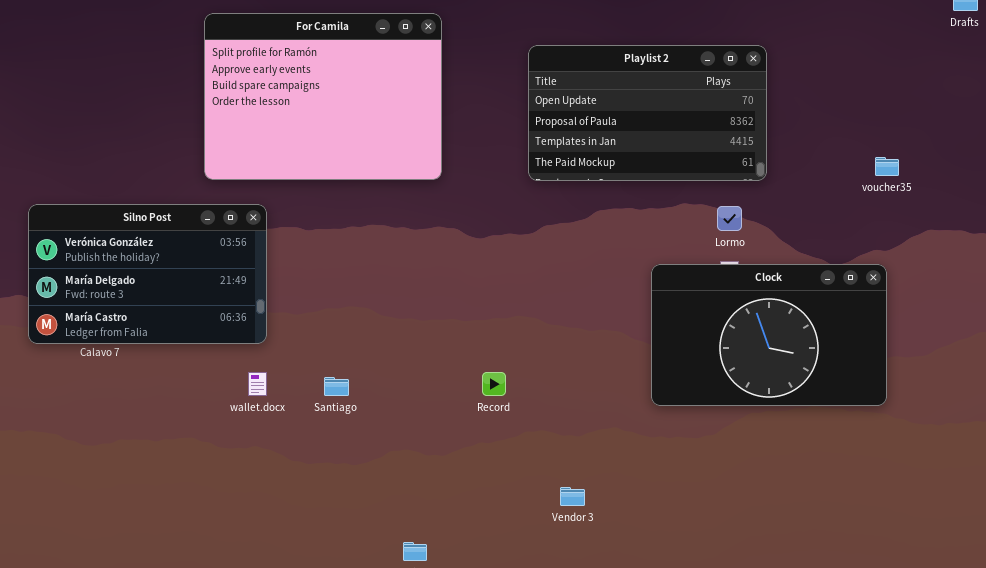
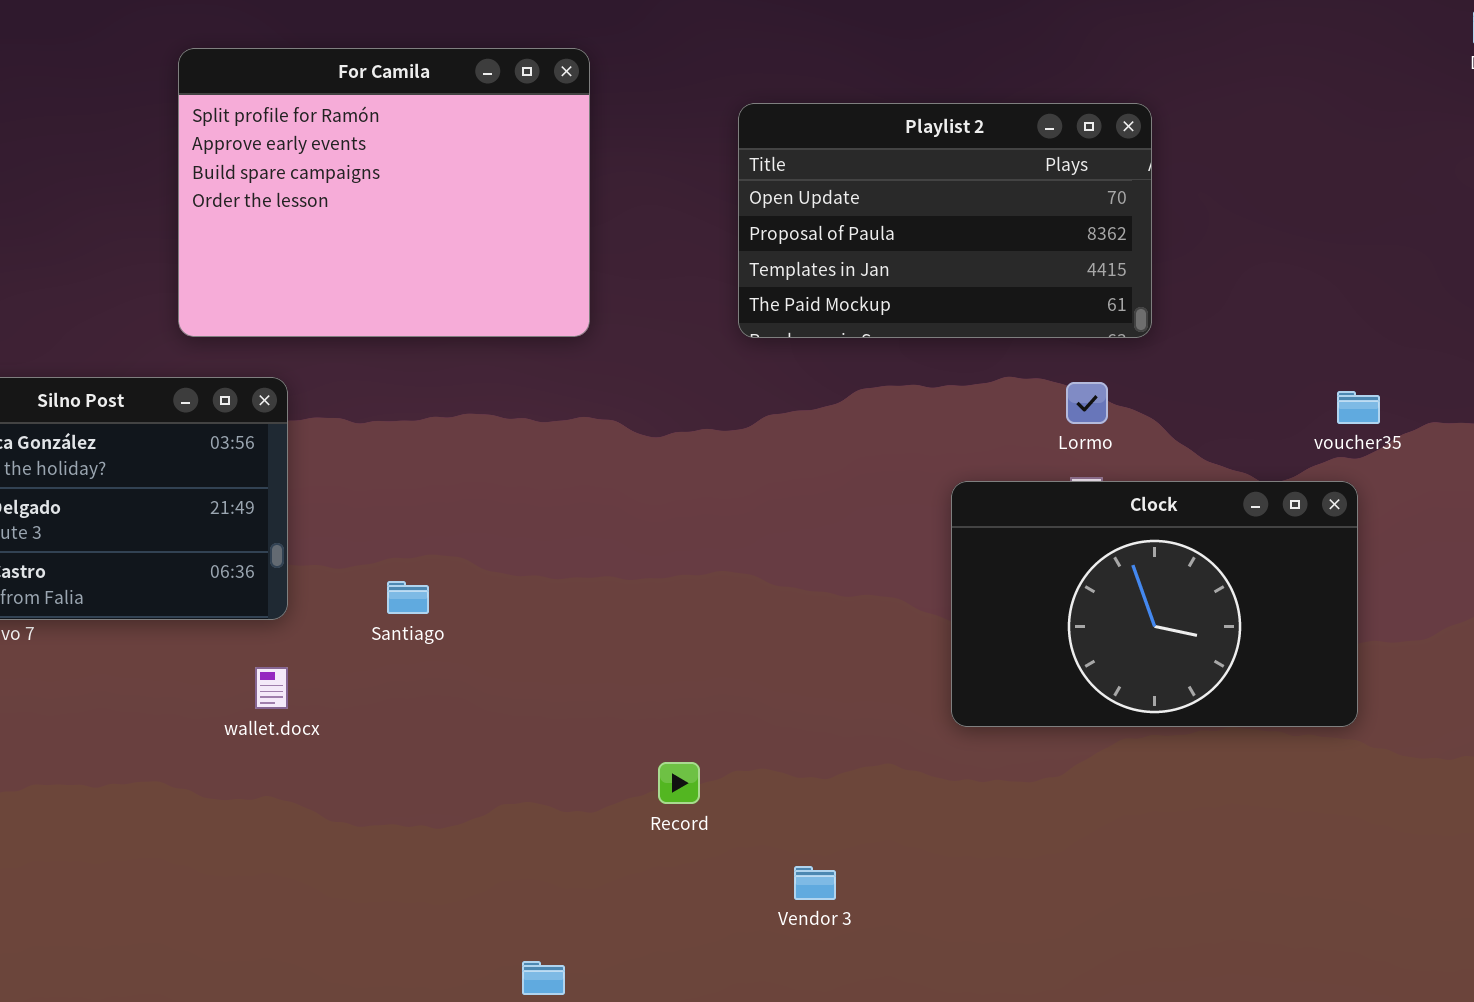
voucher35: [875,157,899,176] -> [1337,391,1380,424], moved
Record: [482,372,506,396] -> [658,762,700,804], moved
Santiago: [324,377,349,396] -> [387,581,429,614], moved

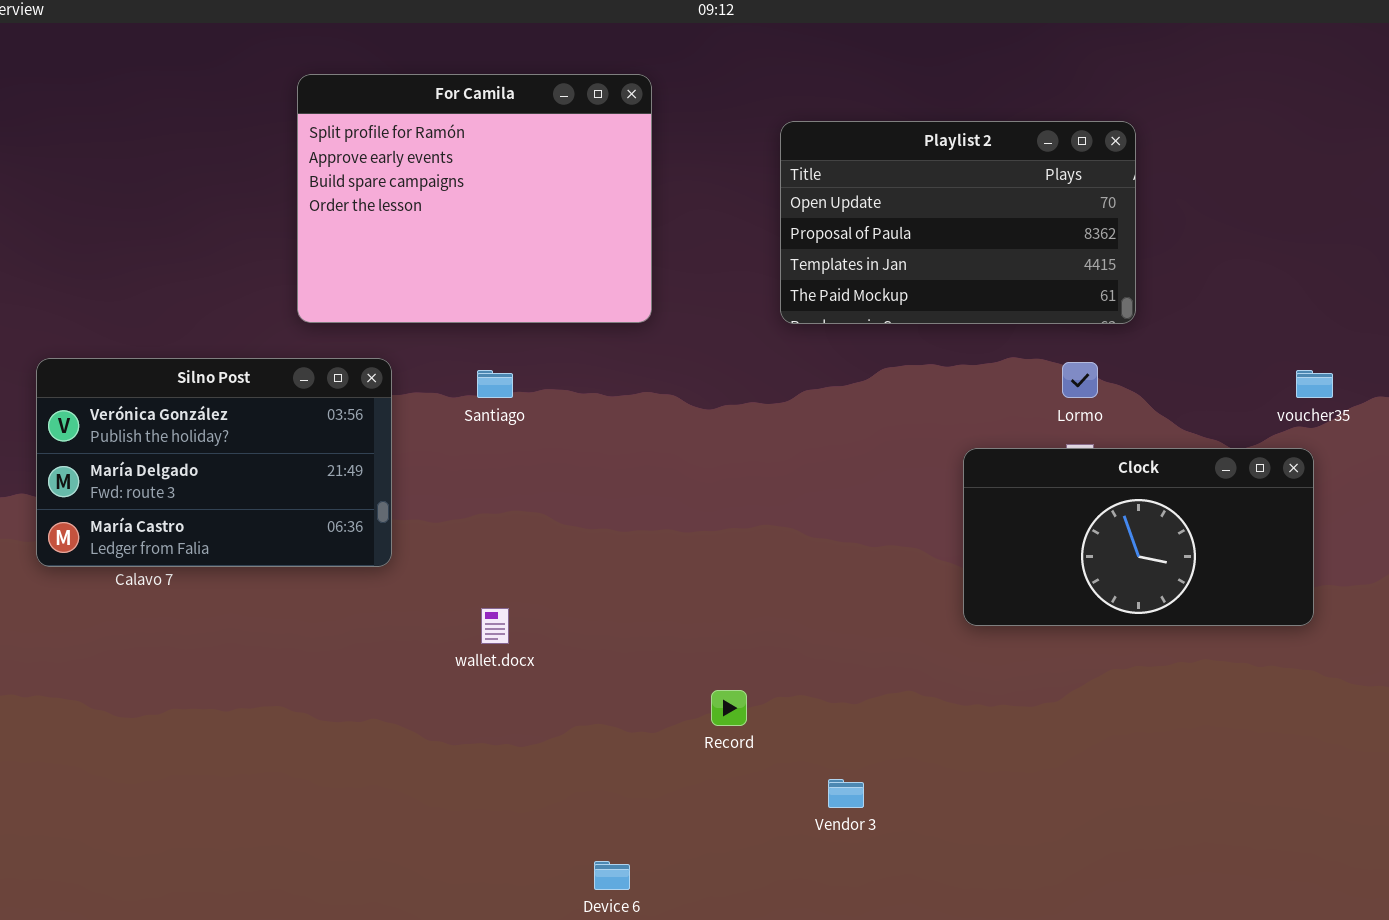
Clock: [951,481,1358,727] -> [963,448,1314,626], resized
Santiago: [387,581,429,614] -> [477,370,513,398], moved
wallet.docx: [255,667,288,709] -> [481,608,509,644], moved

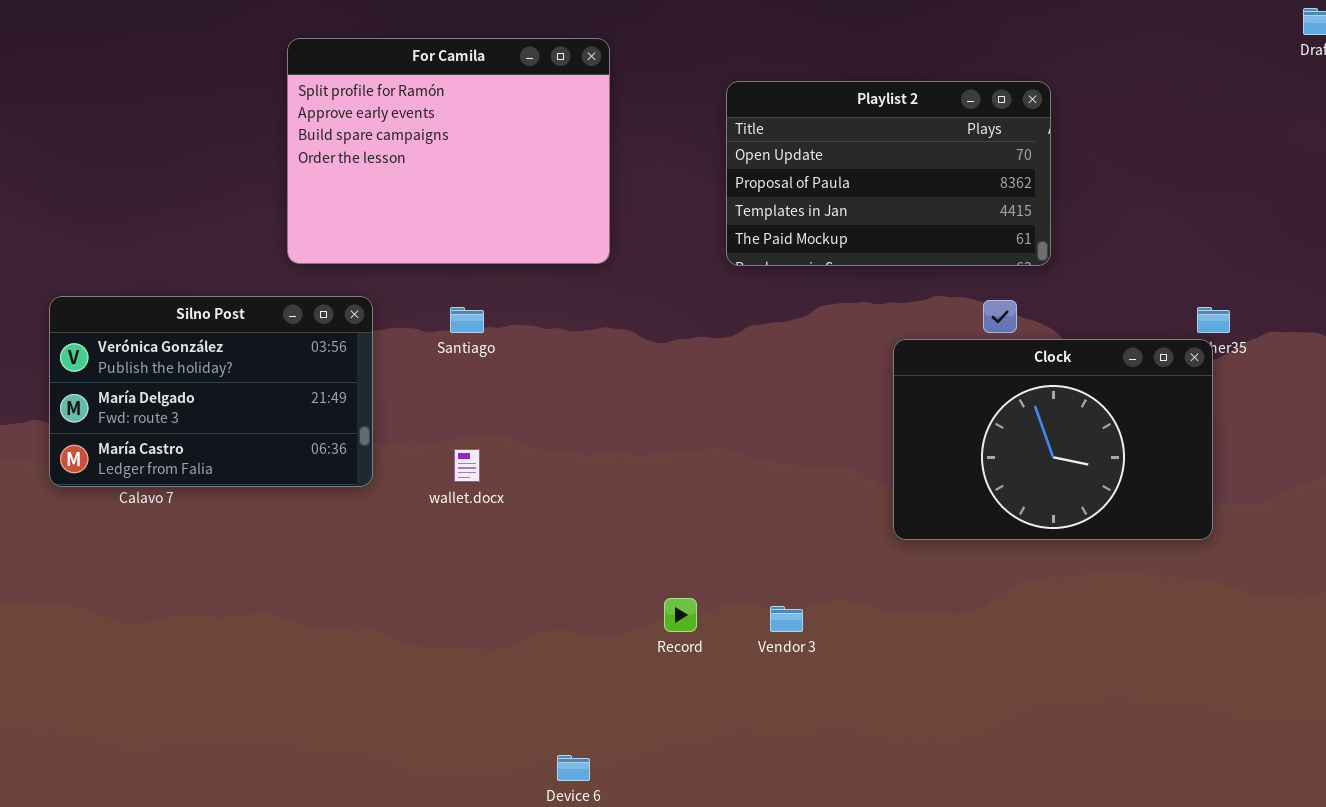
Clock: [963,448,1314,626] -> [893,339,1213,540], resized
wallet.docx: [481,608,509,644] -> [454,449,480,482], moved
Vendor 3: [828,779,864,808] -> [770,606,803,632], moved

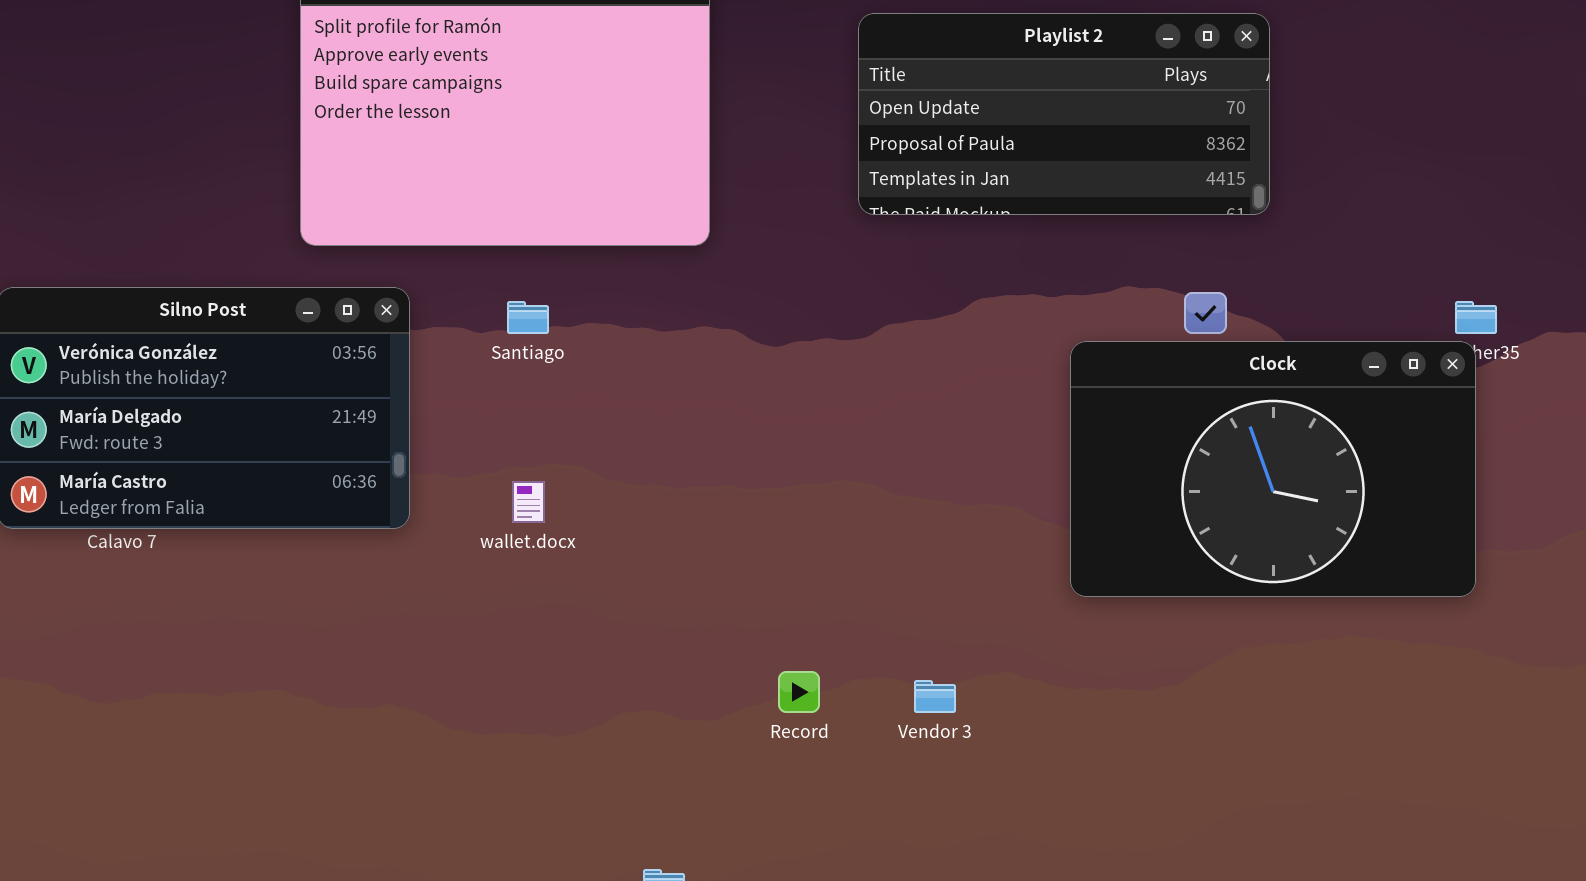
Playlist 2: [726,81,1051,266] -> [858,13,1270,215], resized

